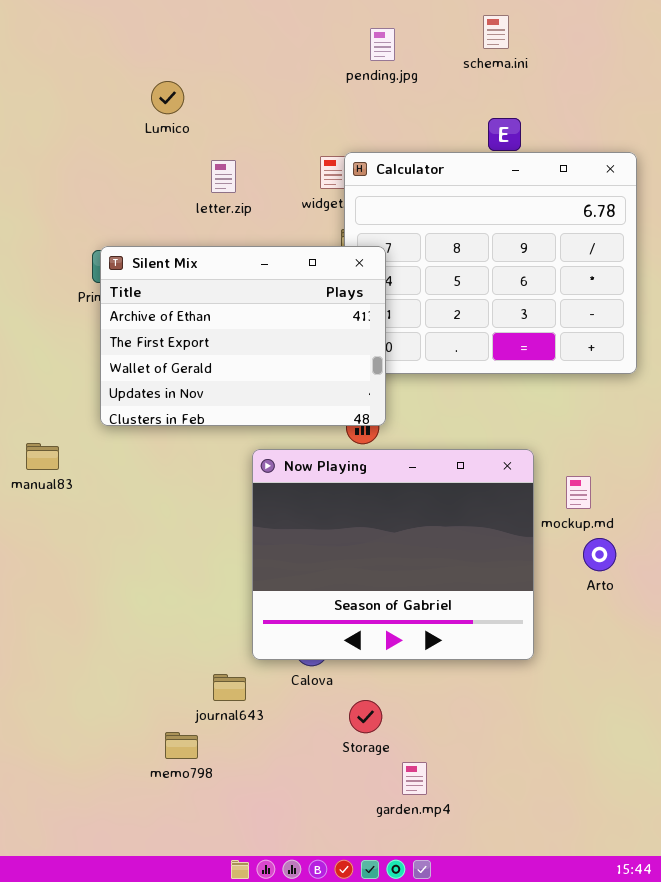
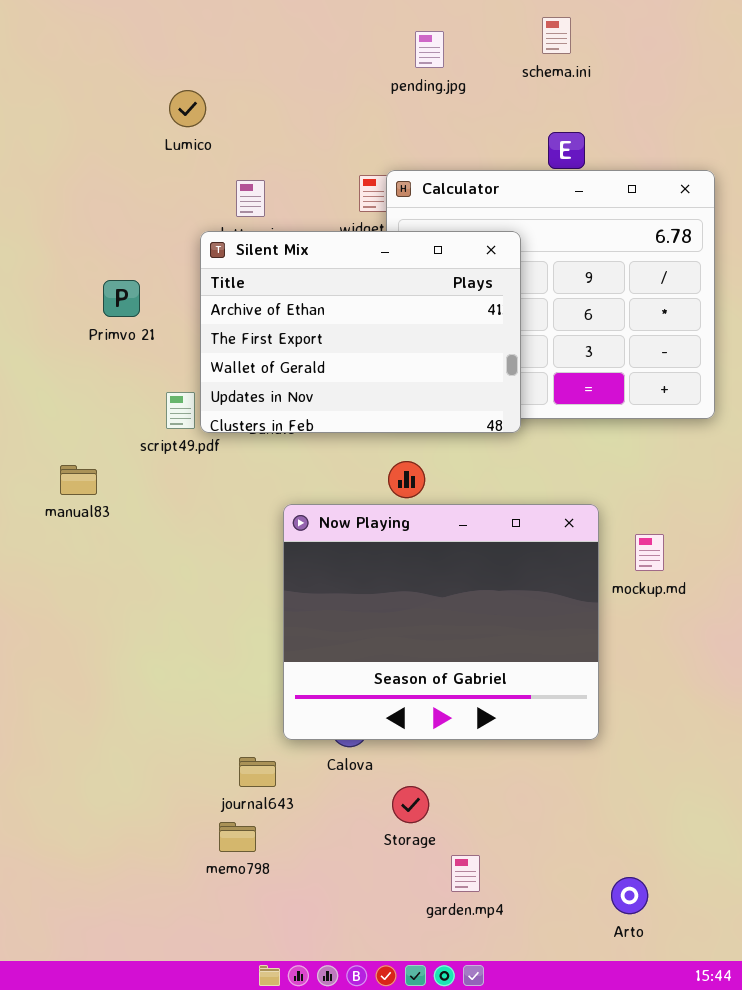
Silent Mix: [100,246,386,426] -> [200,231,521,433], moved
manual83: [26,443,59,470] -> [60,465,97,495], moved
Arto: [583,538,616,571] -> [611,877,648,914], moved
memo798: [165,732,198,759] -> [219,822,256,852], moved

